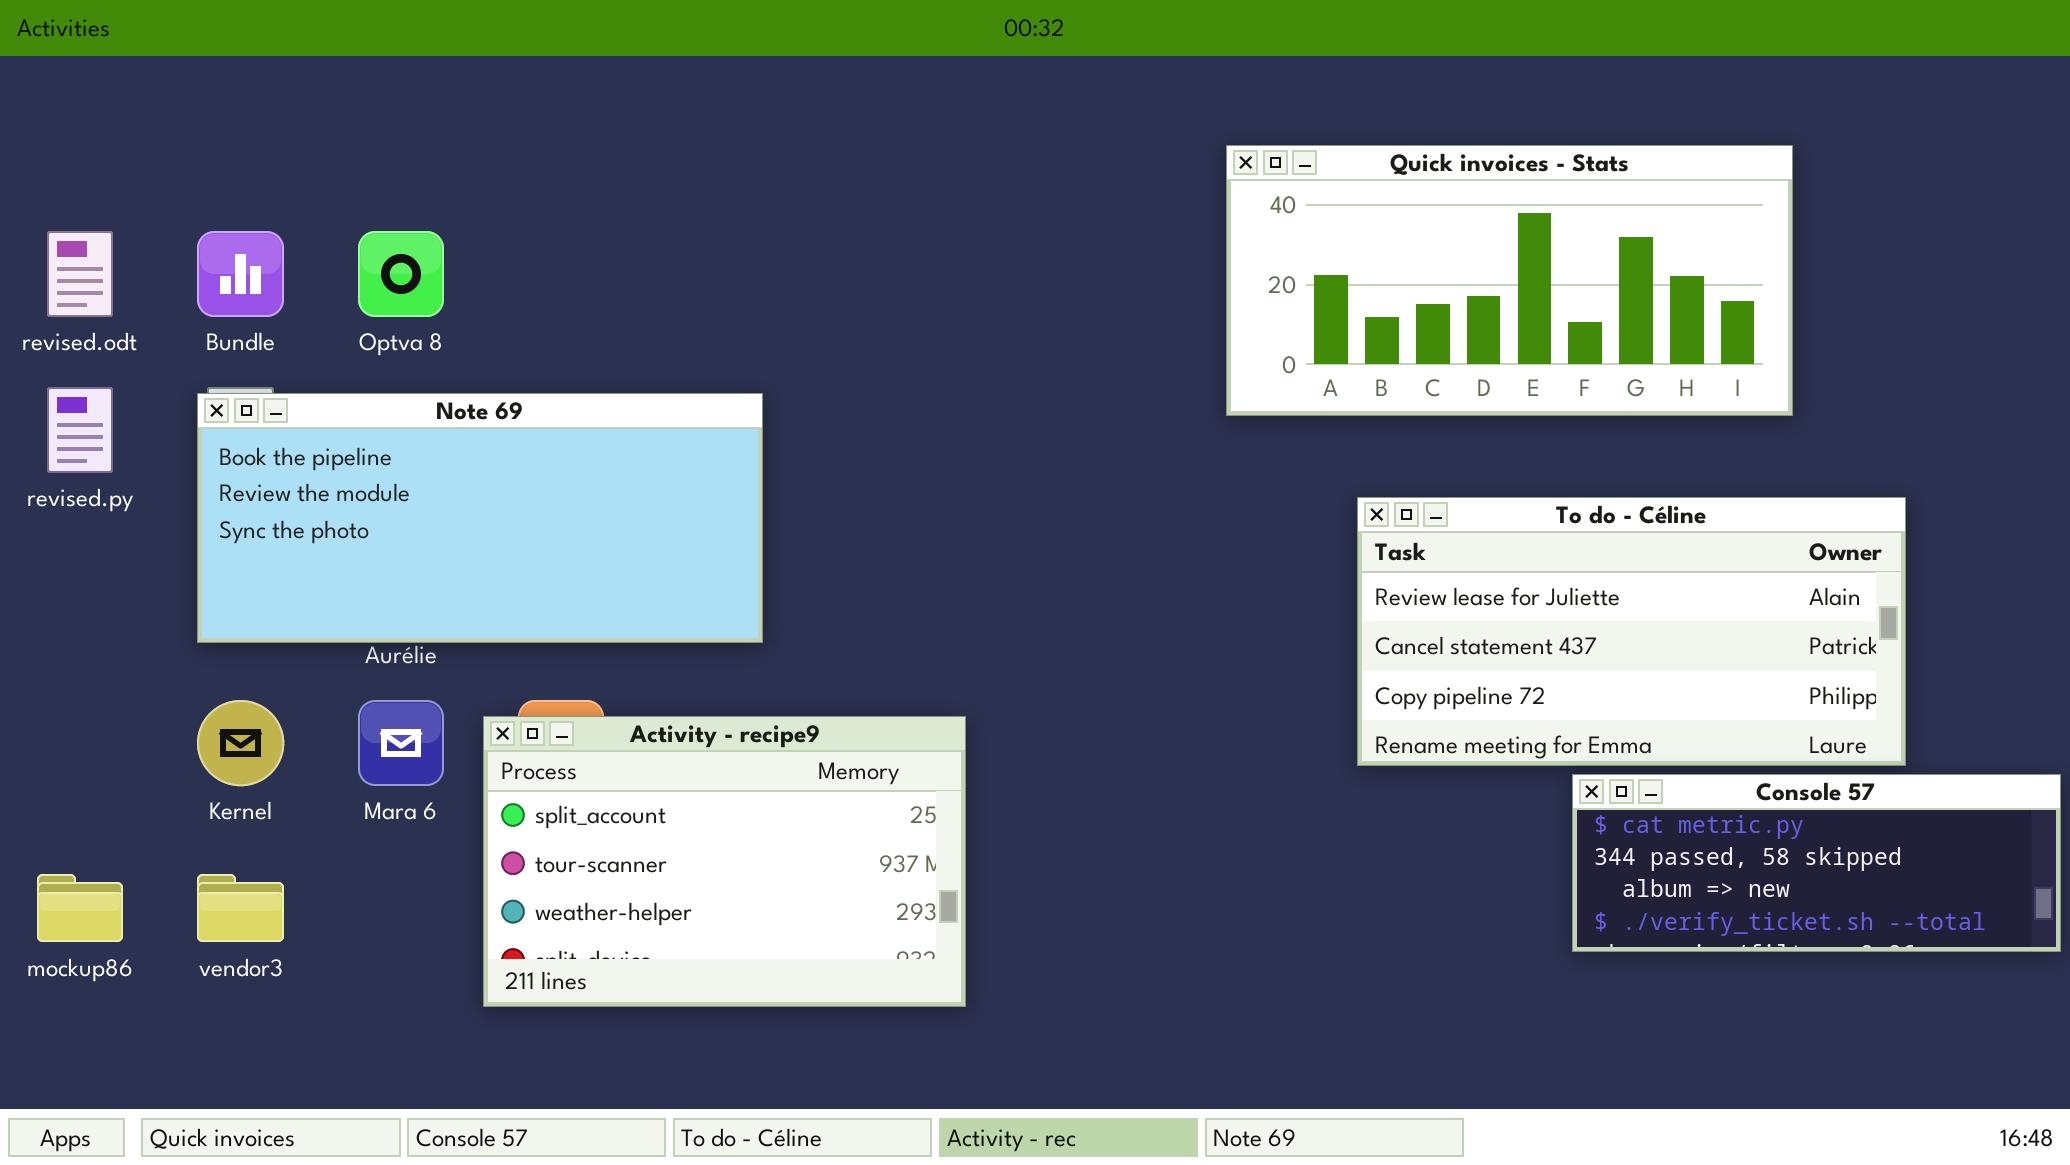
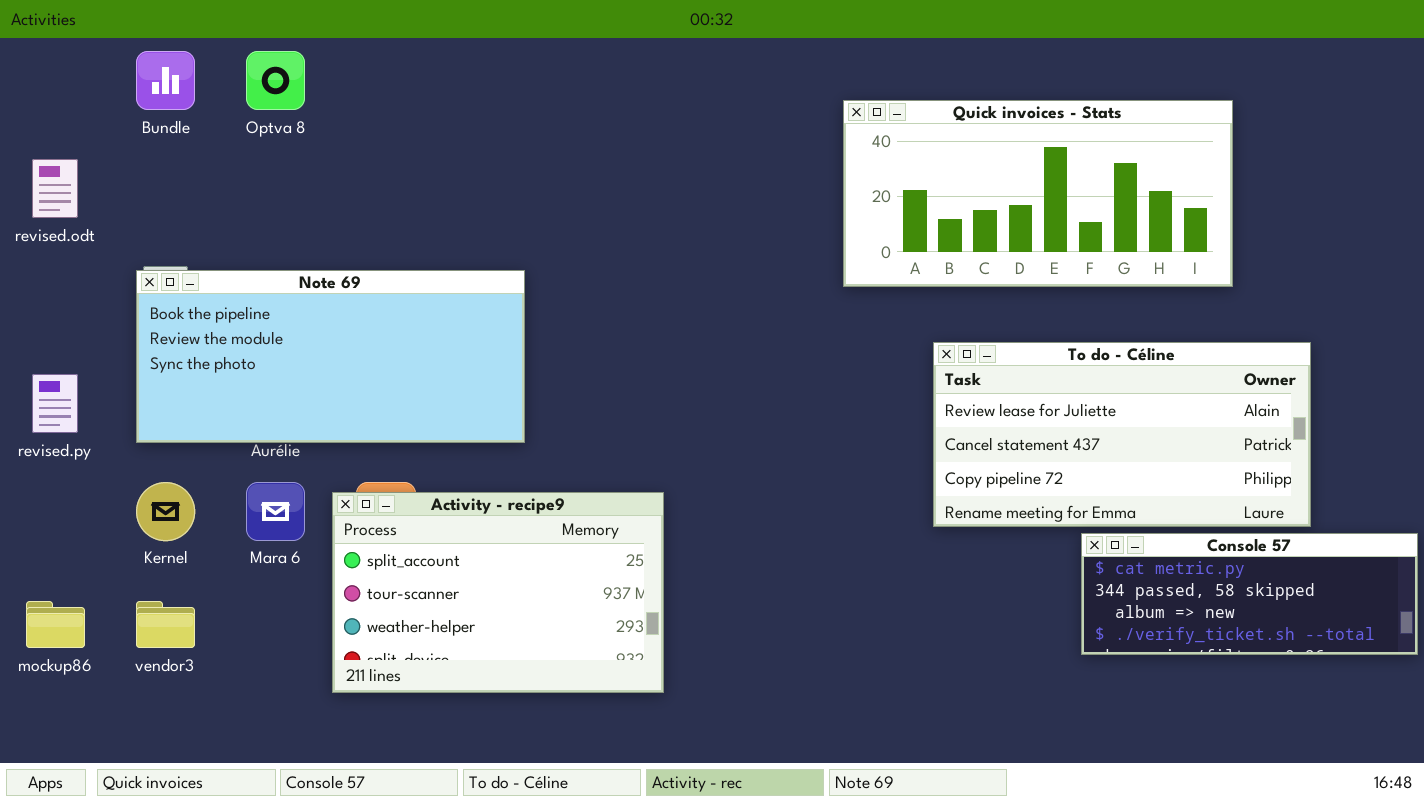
Bundle: [197,231,284,317] -> [136,51,195,110], moved
Optva 8: [358,231,444,317] -> [246,51,305,110], moved
revised.py: [47,387,113,473] -> [32,374,78,433], moved

